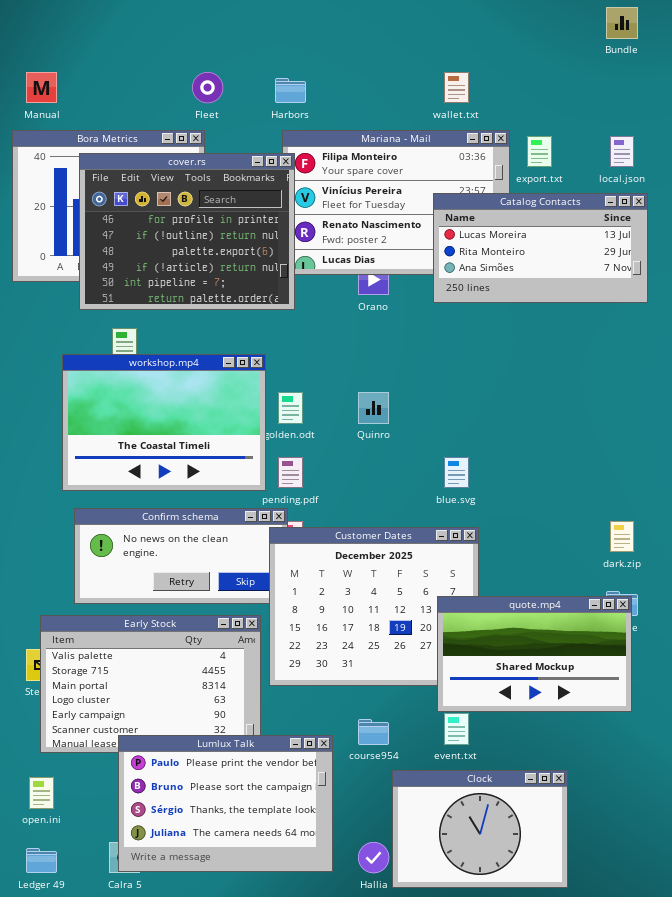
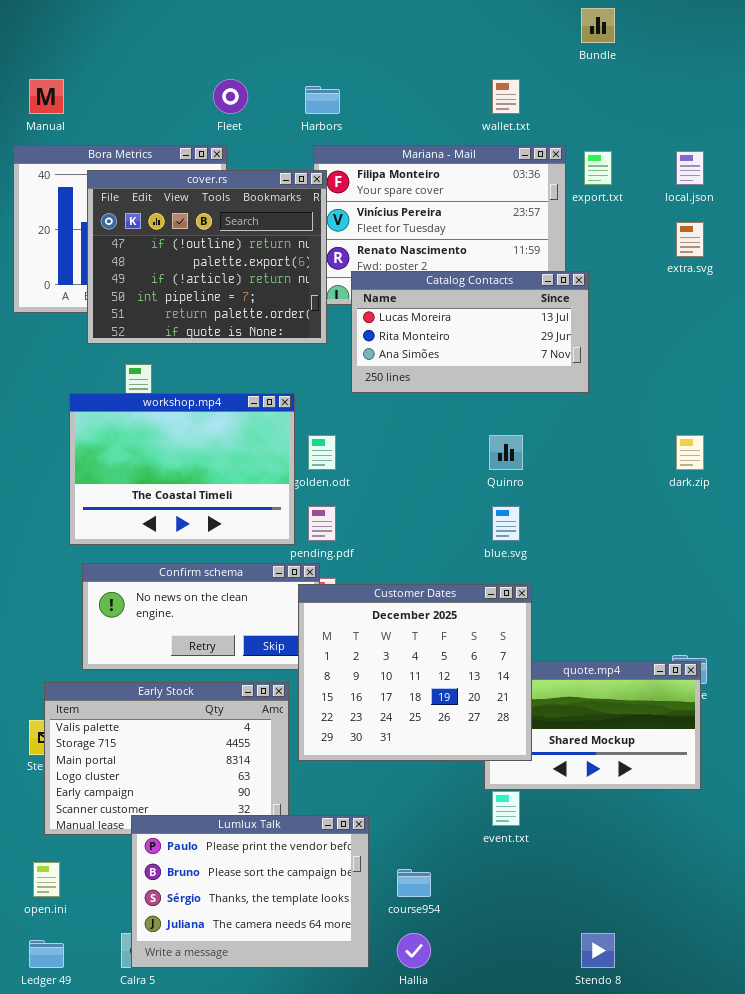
Bundle: [606,7,638,39] -> [581,8,615,43], moved
cover.rs: [79,153,295,310] -> [87,170,327,344], scrolled down 1 row
Catalog Contacts: [433,193,648,303] -> [351,271,589,393], moved
Quinro: [358,392,389,424] -> [489,435,523,470], moved
dark.zip: [610,521,634,552] -> [676,435,704,470], moved
Customer Dates: [269,527,479,686] -> [298,584,532,761], raised
course954: [358,719,389,745] -> [397,869,431,897], moved
Clock: [392,770,568,888] -> none, closed

